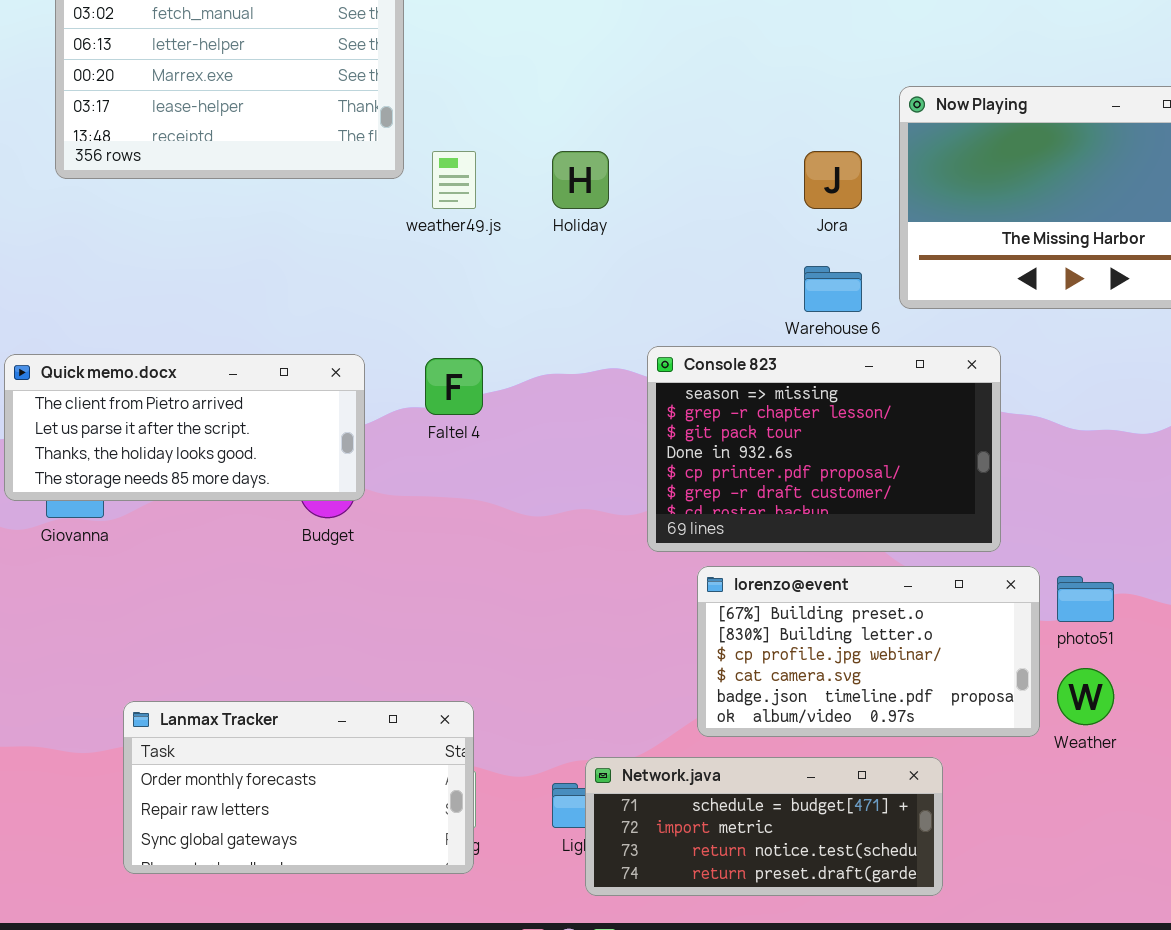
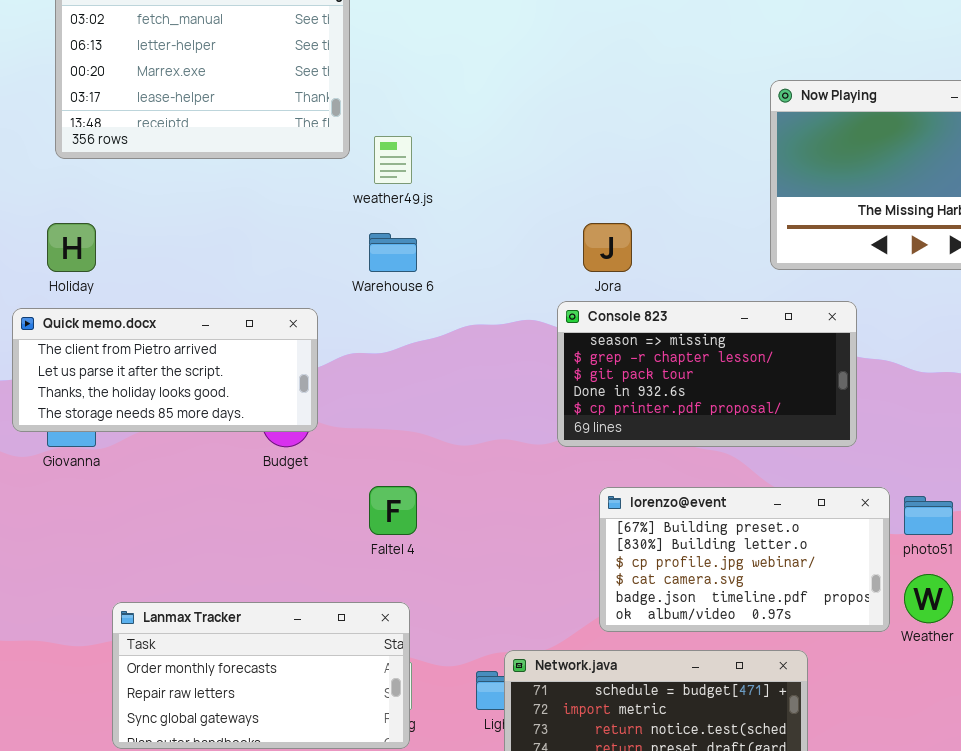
Holiday: [552,151,609,209] -> [47,223,96,272], moved
Jora: [804,151,862,209] -> [583,223,632,272], moved
Warehouse 6: [804,266,862,312] -> [369,233,417,272], moved
Console 823: [647,346,1001,552] -> [557,301,857,447], resized
Faltel 4: [425,358,483,415] -> [369,486,417,535], moved

